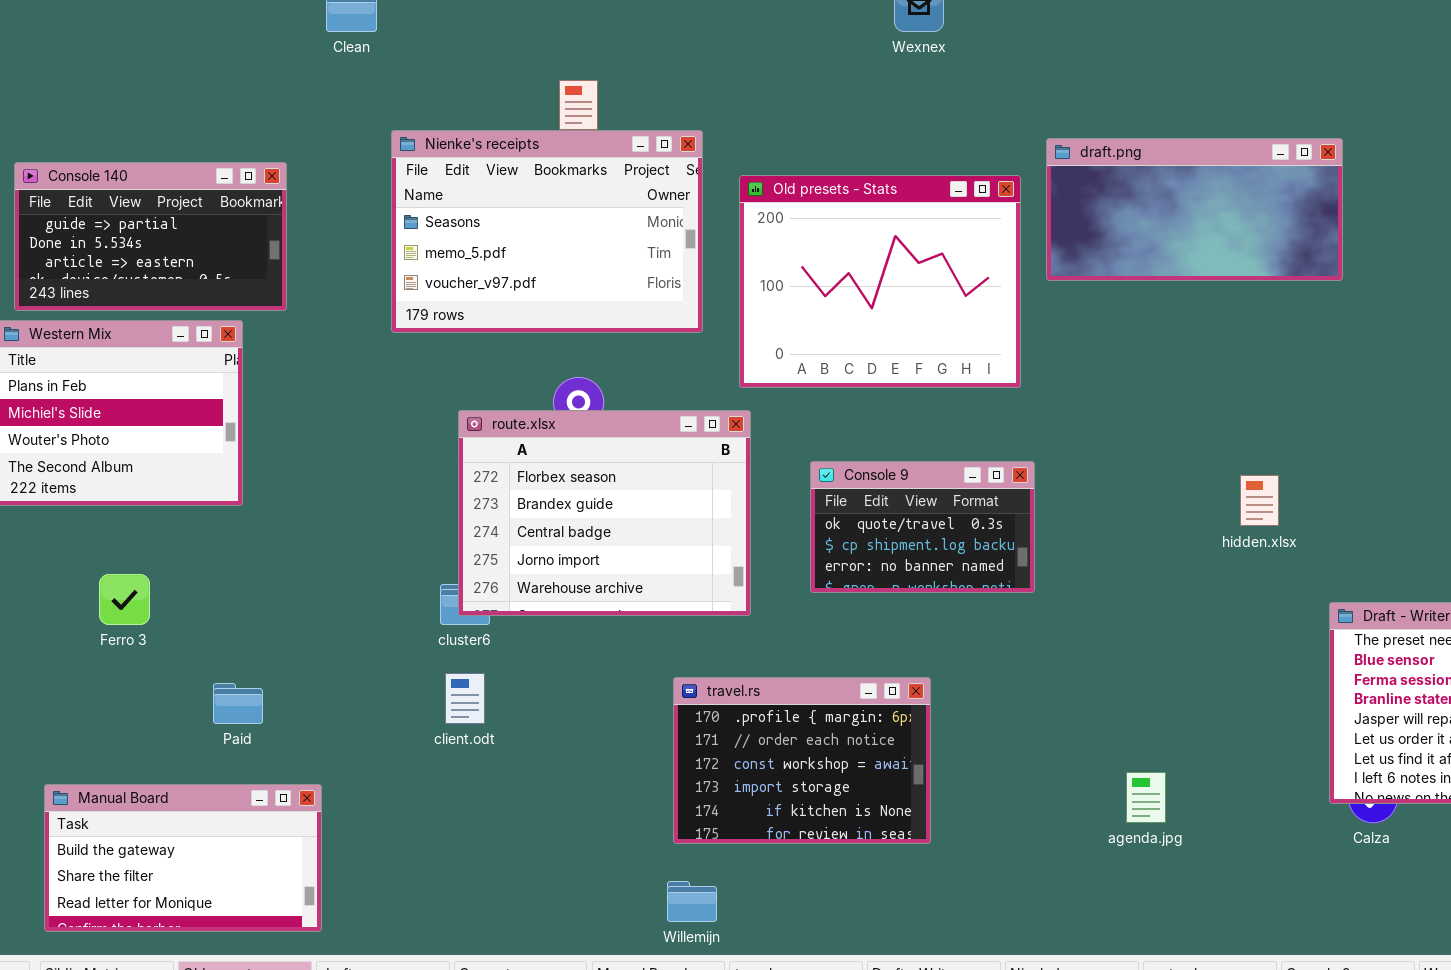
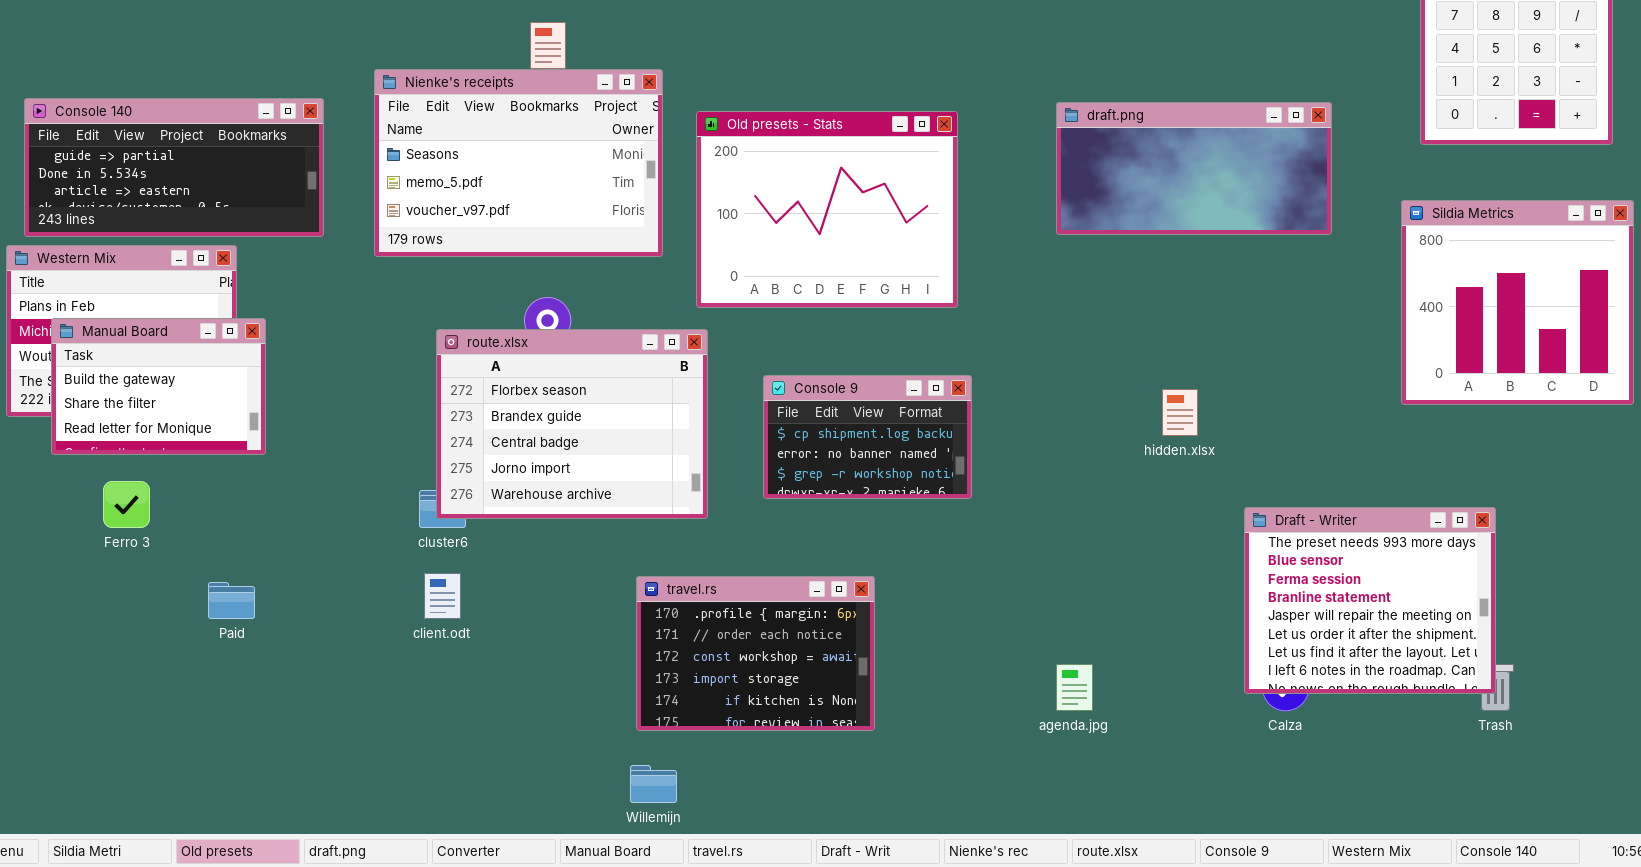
draft.png: [1046,138,1343,281] -> [1056,102,1332,235], moved
Console 140: [14,162,287,311] -> [24,98,324,237], resized
Console 9: [810,461,1035,593] -> [763,375,972,499], scrolled down 1 row
Manual Board: [44,784,322,932] -> [51,318,266,455], moved, resized

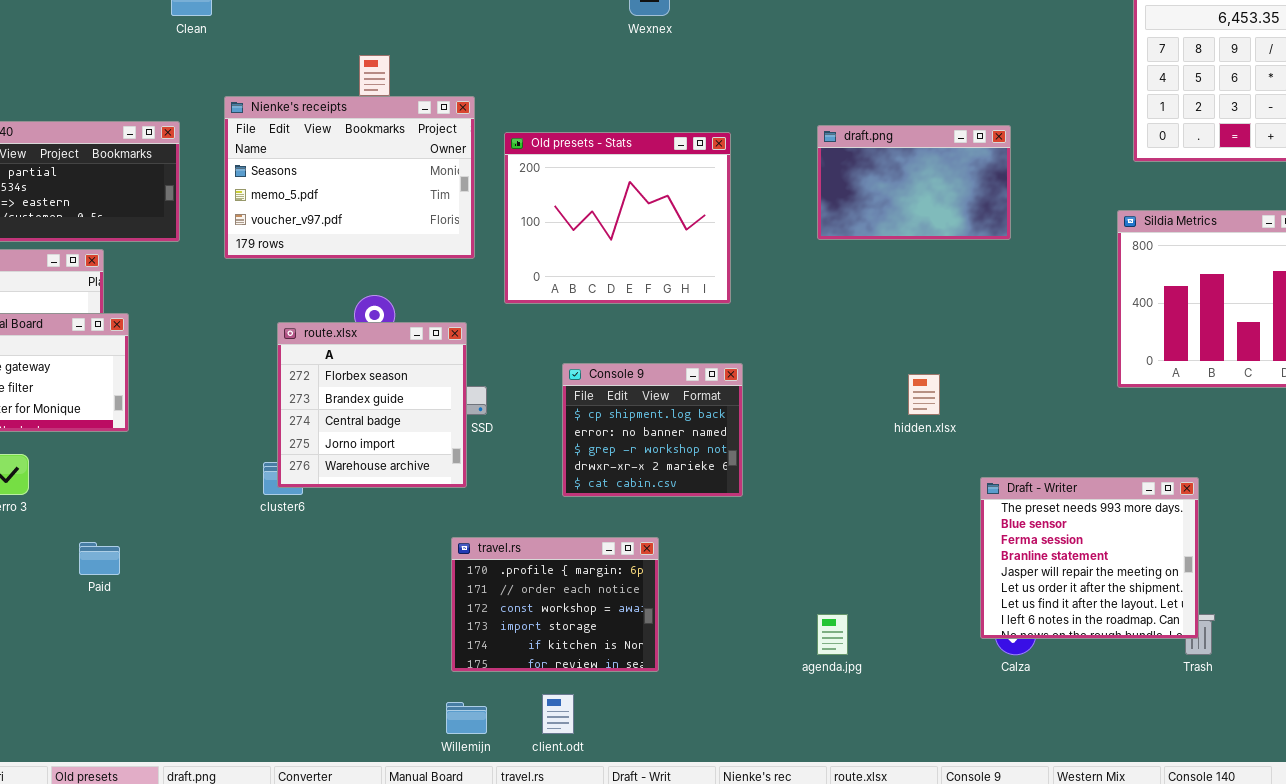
draft.png: [1056,102,1332,235] -> [817,125,1011,240], resized
route.xlsx: [436,329,708,519] -> [277,322,467,488], resized
Console 9: [763,375,972,499] -> [562,363,743,497], resized
client.odt: [424,573,461,619] -> [542,694,574,734], moved

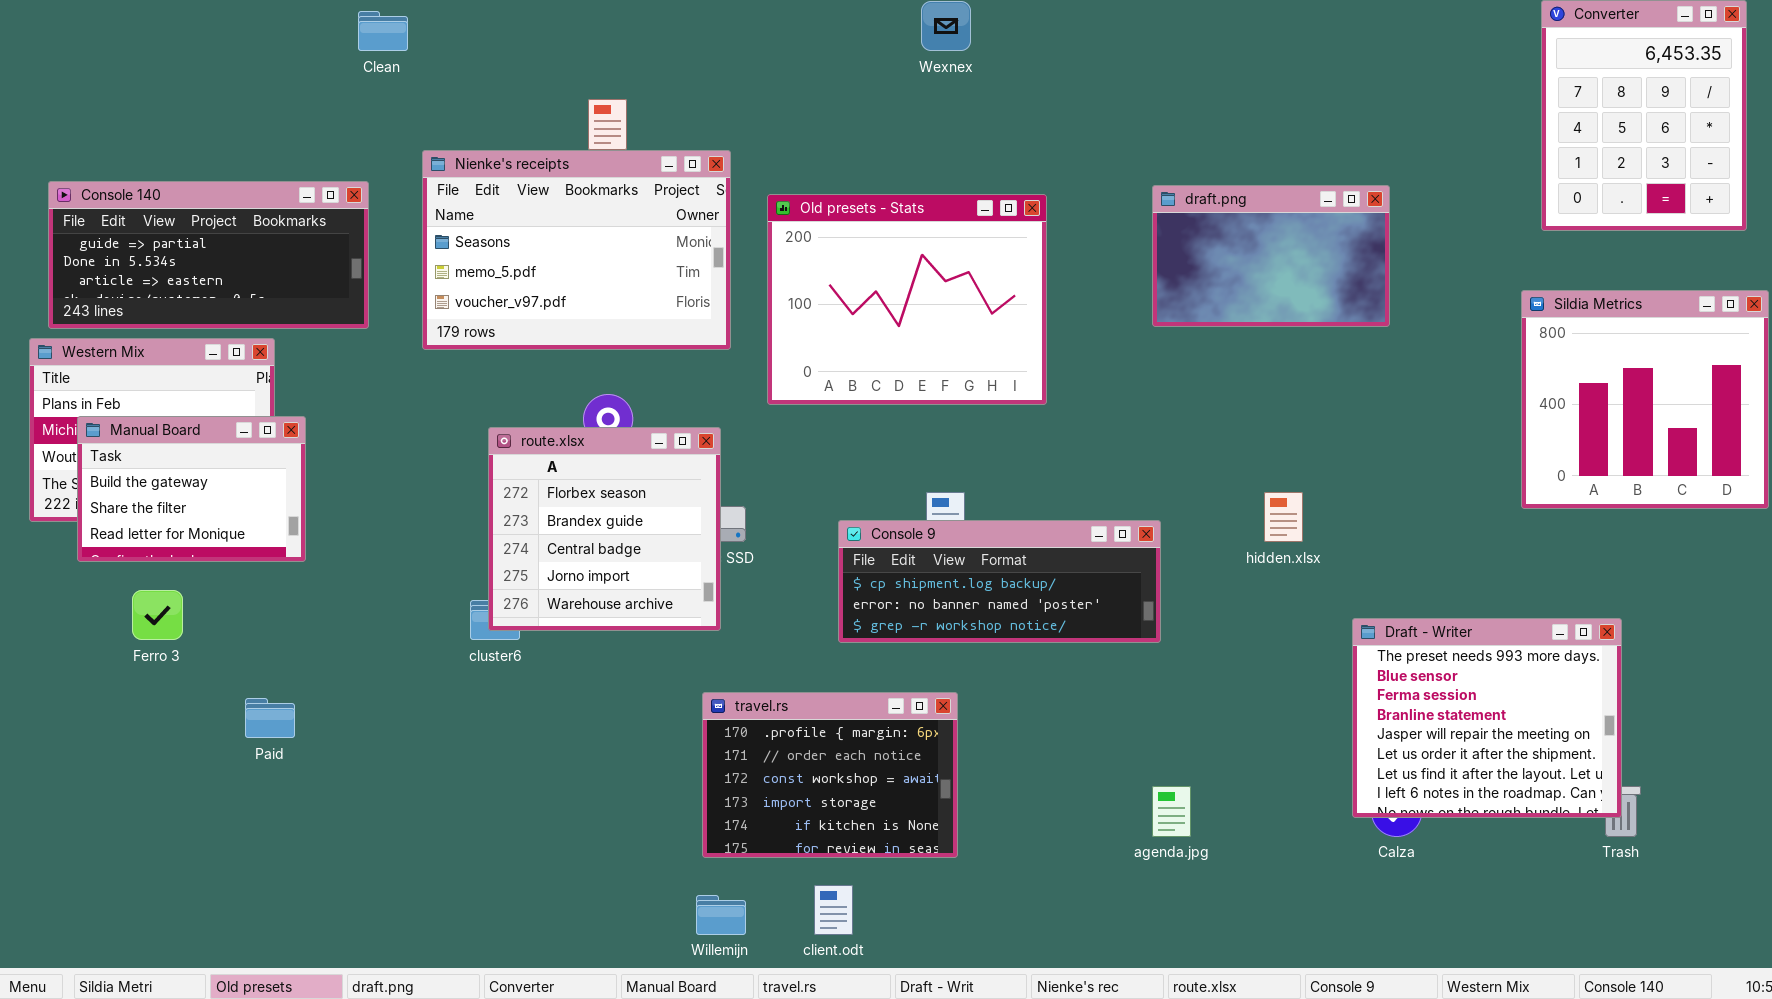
Console 9: [562,363,743,497] -> [838,520,1161,643], resized

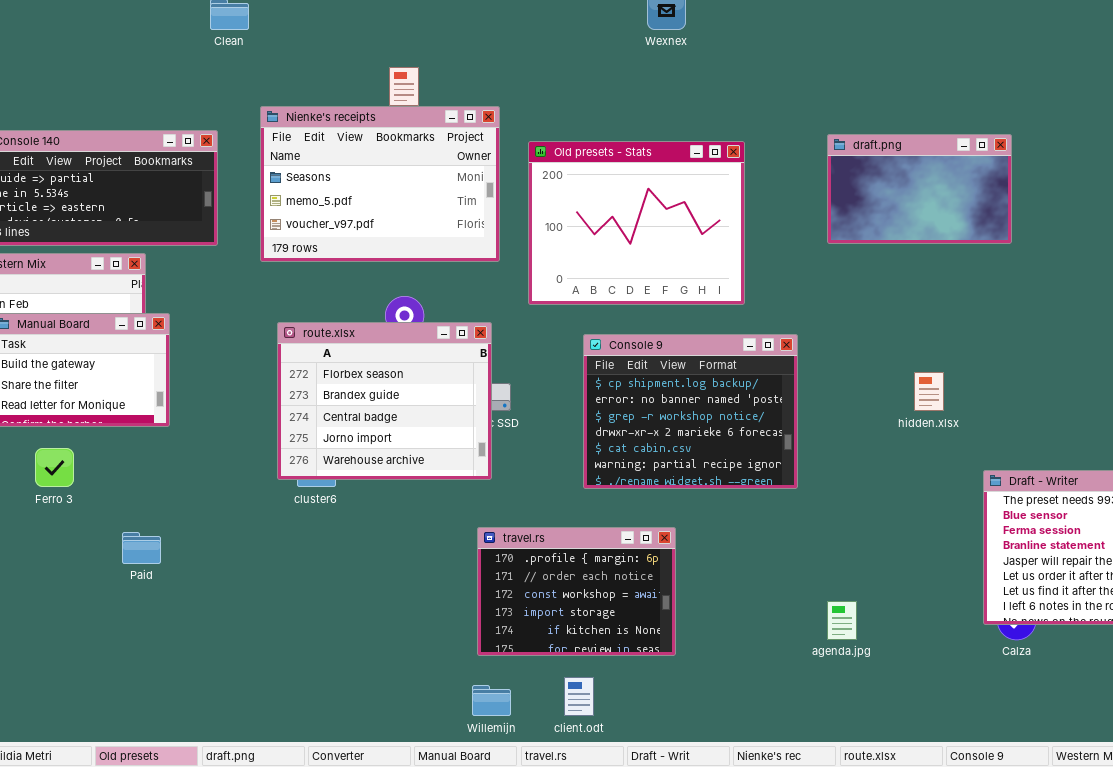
route.xlsx: [488,427,721,631] -> [277,322,492,480], resized
Console 9: [838,520,1161,643] -> [583,334,798,489], resized

